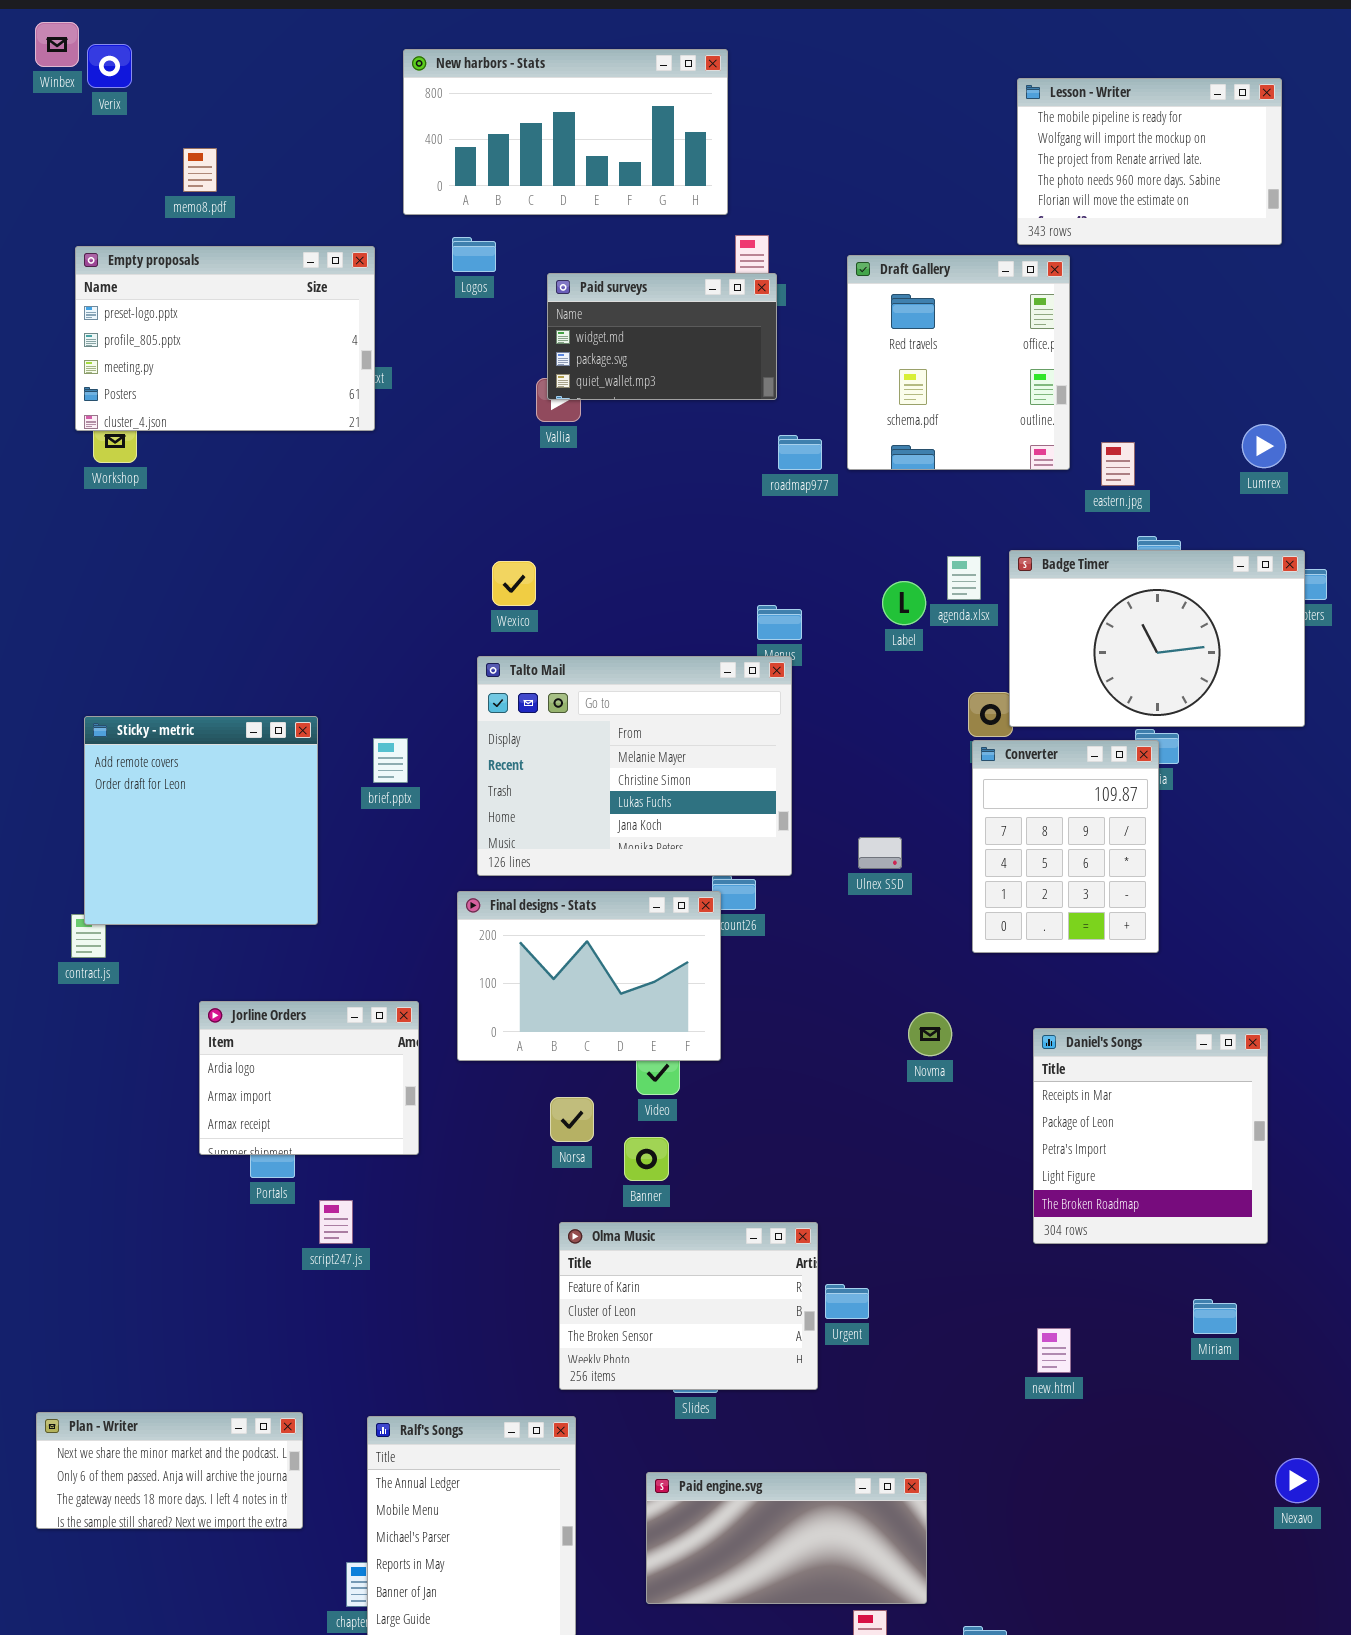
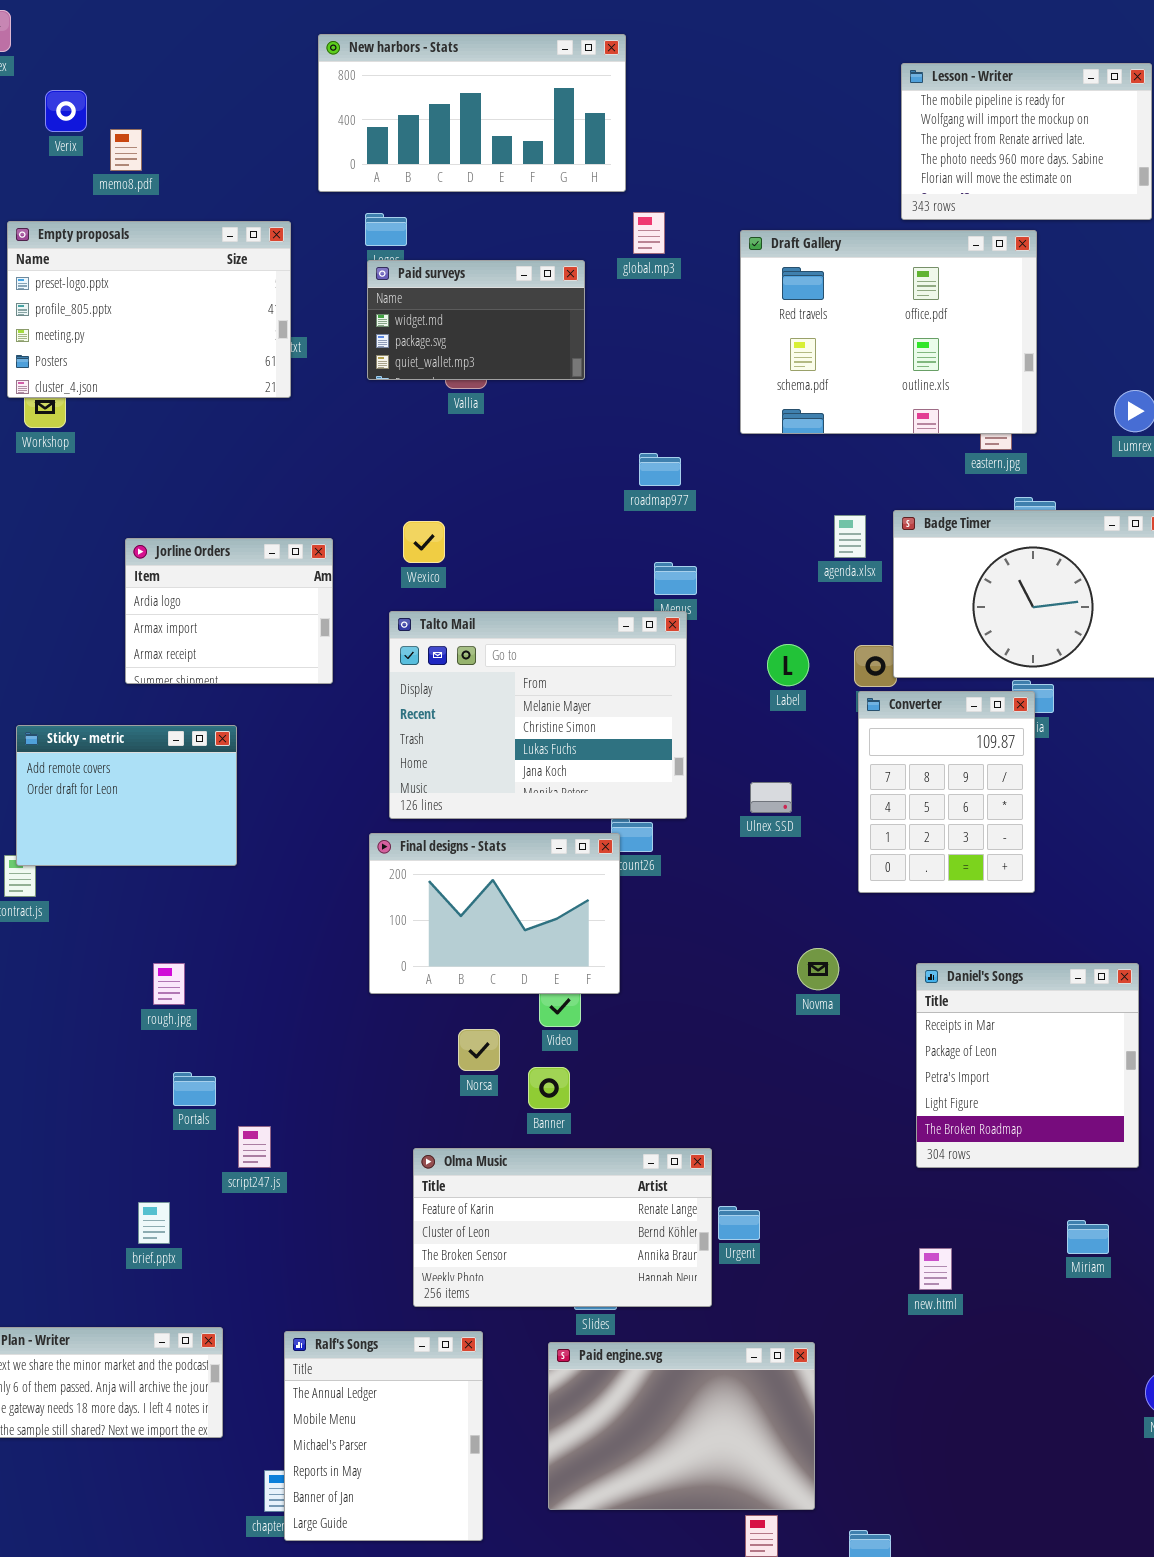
Verix: [87,44,132,88] -> [45,90,87,132], moved
Draft Gallery: [847,255,1070,470] -> [740,230,1037,434], resized
Paid surveys: [547,273,777,400] -> [367,260,585,380], moved
roadmap977: [778,435,822,470] -> [639,453,681,486], moved
Label: [882,581,926,625] -> [767,644,809,686], moved
Sticky - metric: [84,716,318,925] -> [16,725,237,866], resized
brief.pptx: [373,738,408,783] -> [138,1202,170,1244], moved
Jorline Orders: [199,1001,419,1155] -> [125,538,333,684], moved
Olma Music: [559,1222,818,1390] -> [413,1148,712,1307], resized
Paid engine.svg: [646,1472,927,1604] -> [548,1342,815,1510], resized

